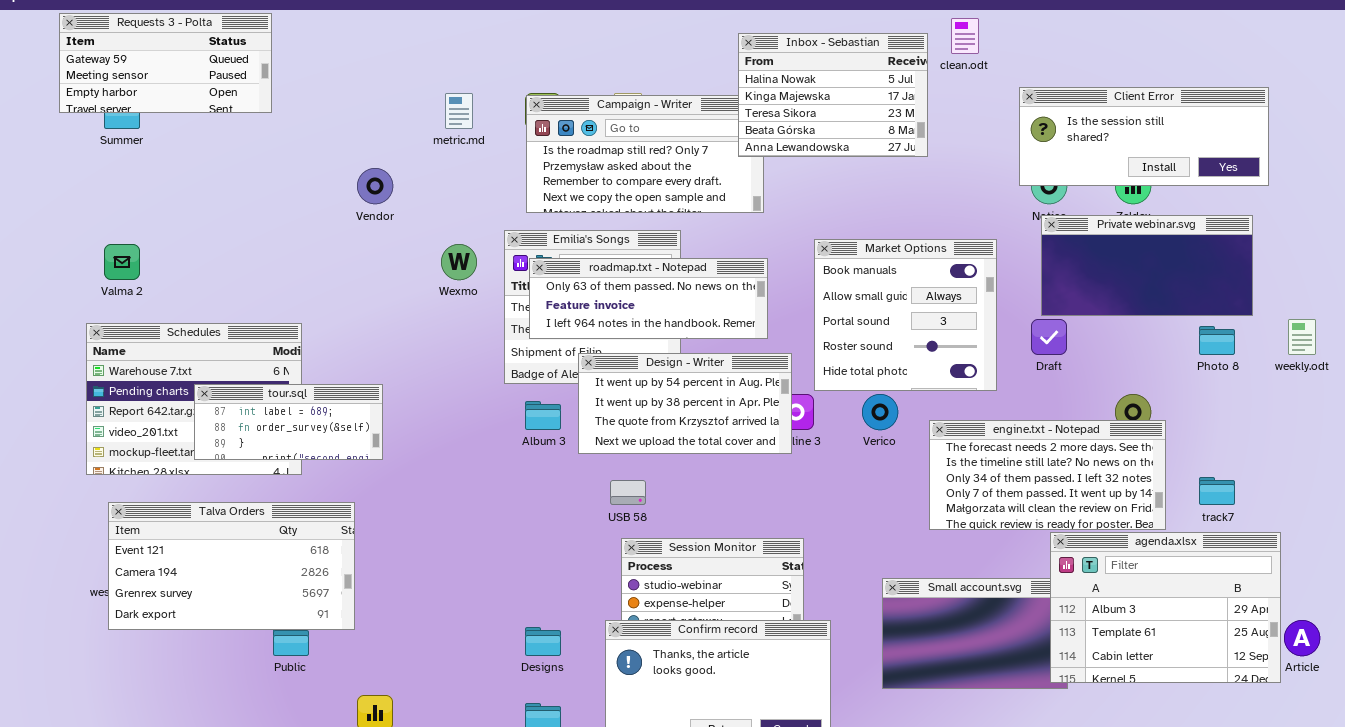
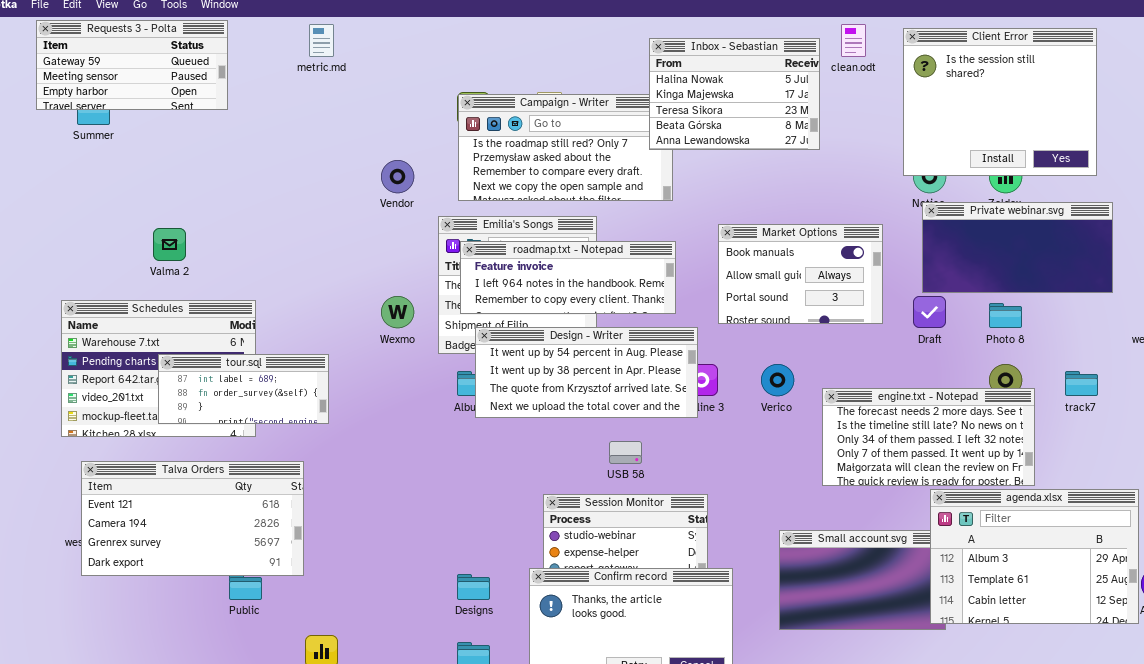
Client Error: [1019,87,1269,186] -> [903,28,1097,176], resized
metric.md: [445,93,473,129] -> [309,24,334,57], moved
Vendor: [357,168,393,204] -> [381,160,414,193], moved
Market Options: [814,239,997,391] -> [718,224,883,324], resized
Valma 2: [104,244,140,280] -> [153,228,186,261], moved
Wexmo: [441,244,477,280] -> [381,296,414,328], moved
roadmap.txt - Notepad: [529,258,768,339] -> [460,241,676,314], scrolled down 1 row
Photo 8: [1199,326,1235,355] -> [989,303,1022,328], moved
Design - Writer: [578,353,792,454] -> [475,327,698,418], resized
track7: [1199,477,1235,505] -> [1065,371,1098,396], moved
USB 58: [610,480,646,505] -> [609,441,642,464], moved

